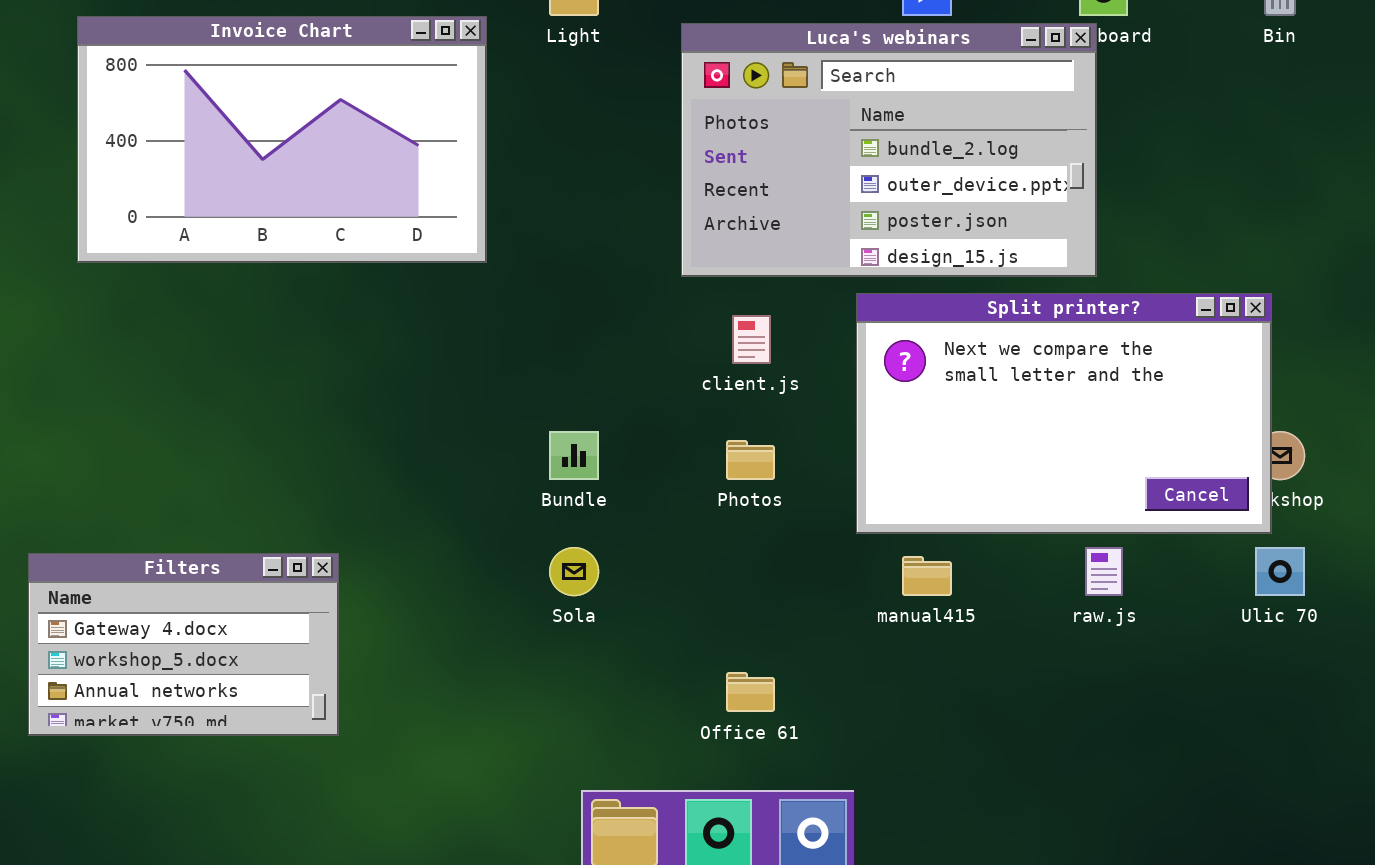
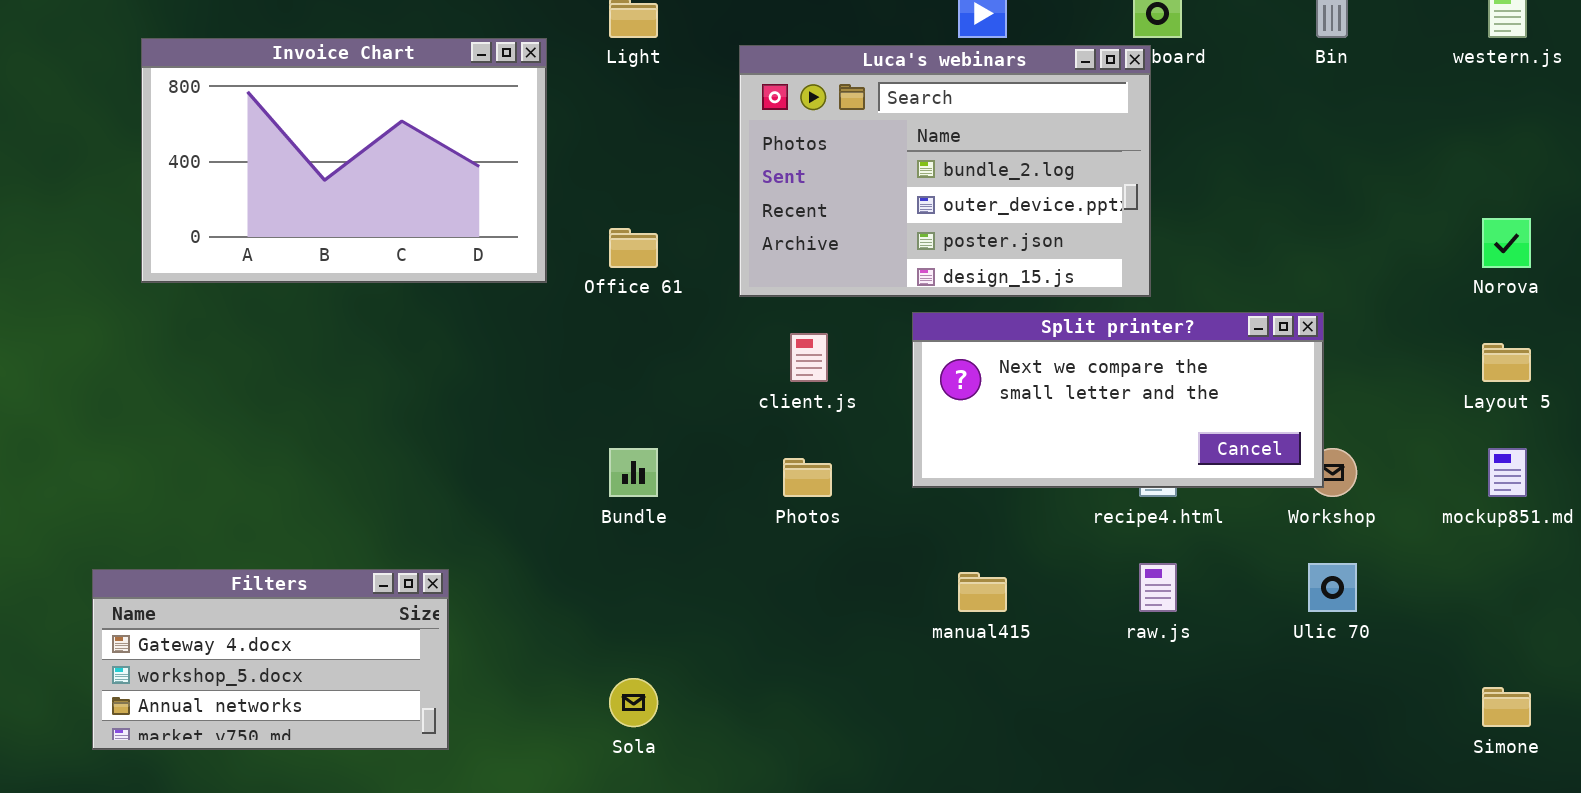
Split printer?: [856,293,1272,534] -> [912,312,1324,488], resized
Sola: [549,547,599,596] -> [609,678,658,727], moved
Filters: [28,553,339,736] -> [92,569,449,750], resized
Office 61: [726,672,775,712] -> [609,228,658,268], moved

